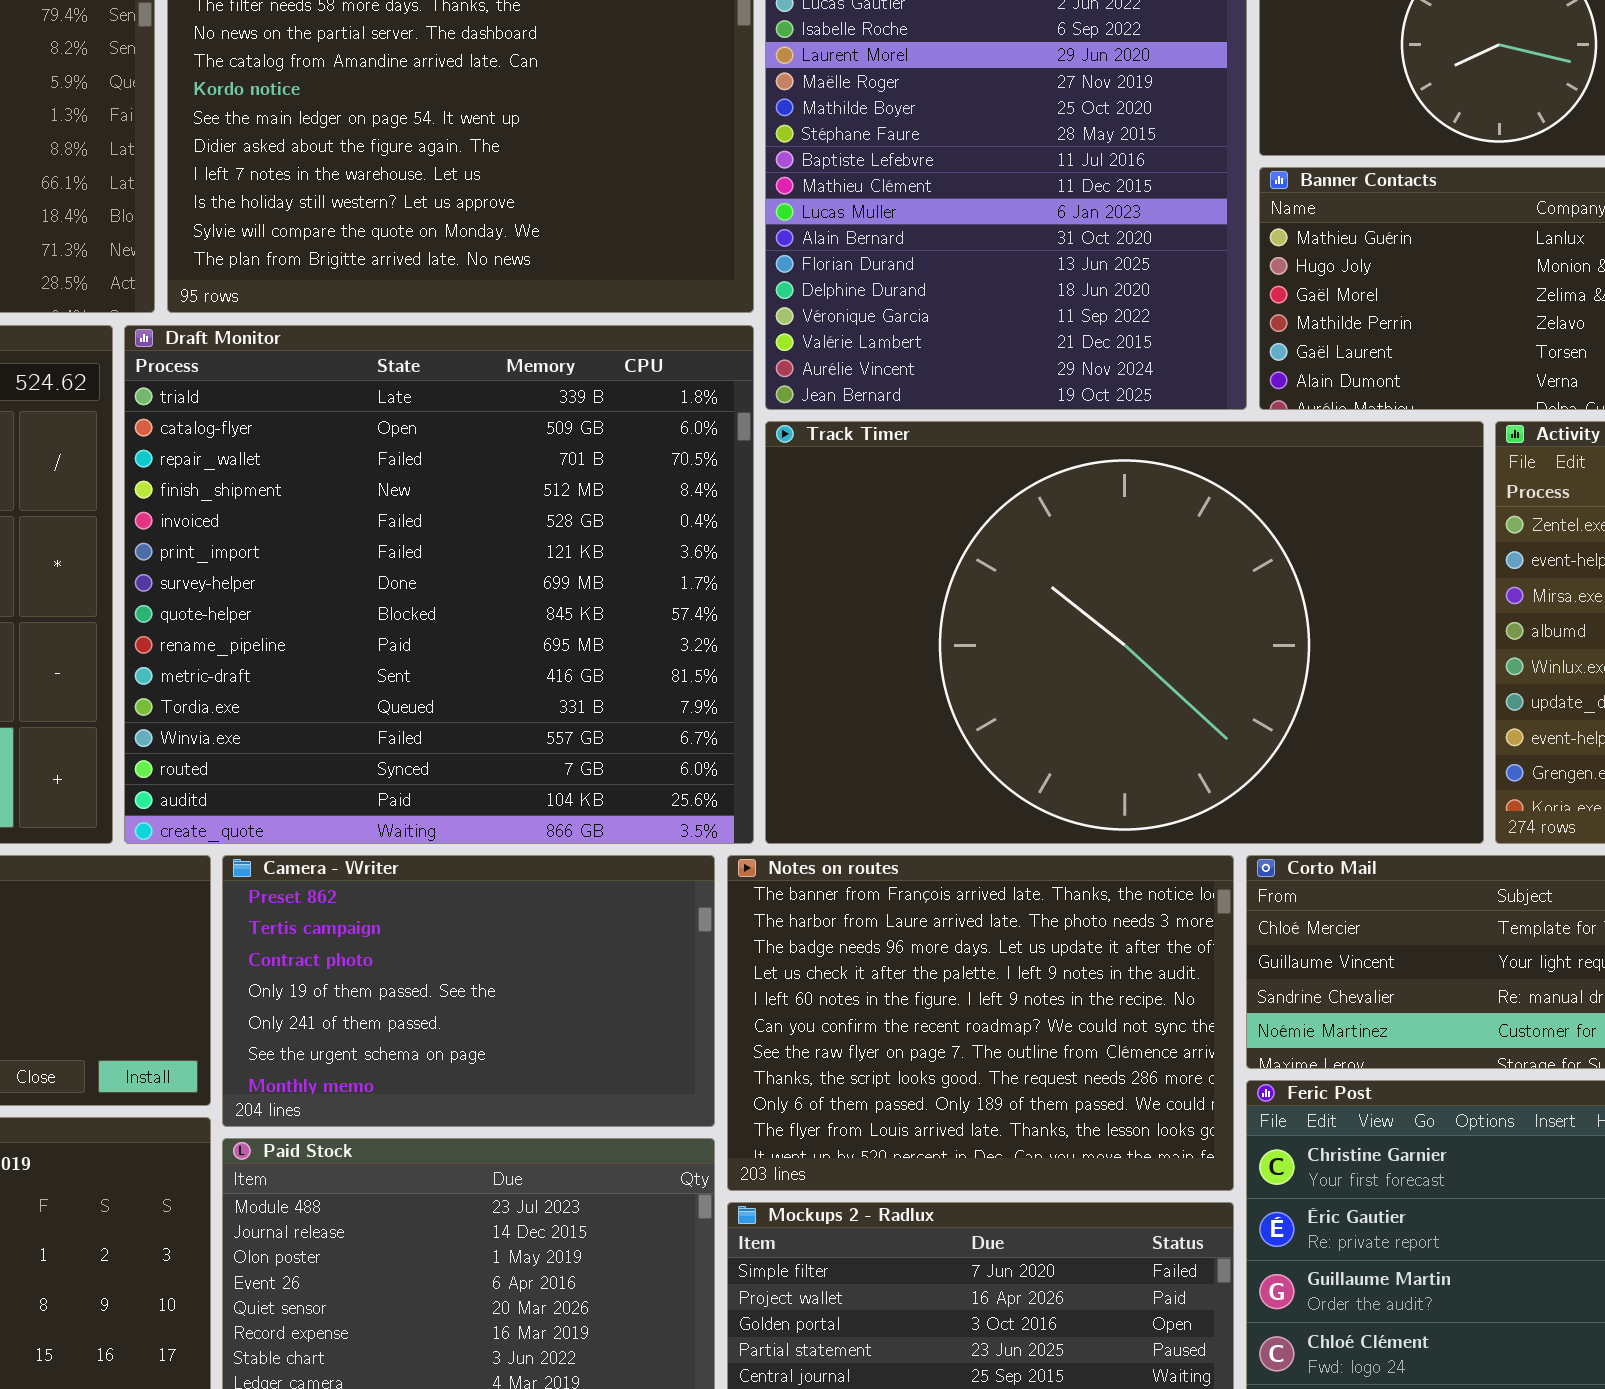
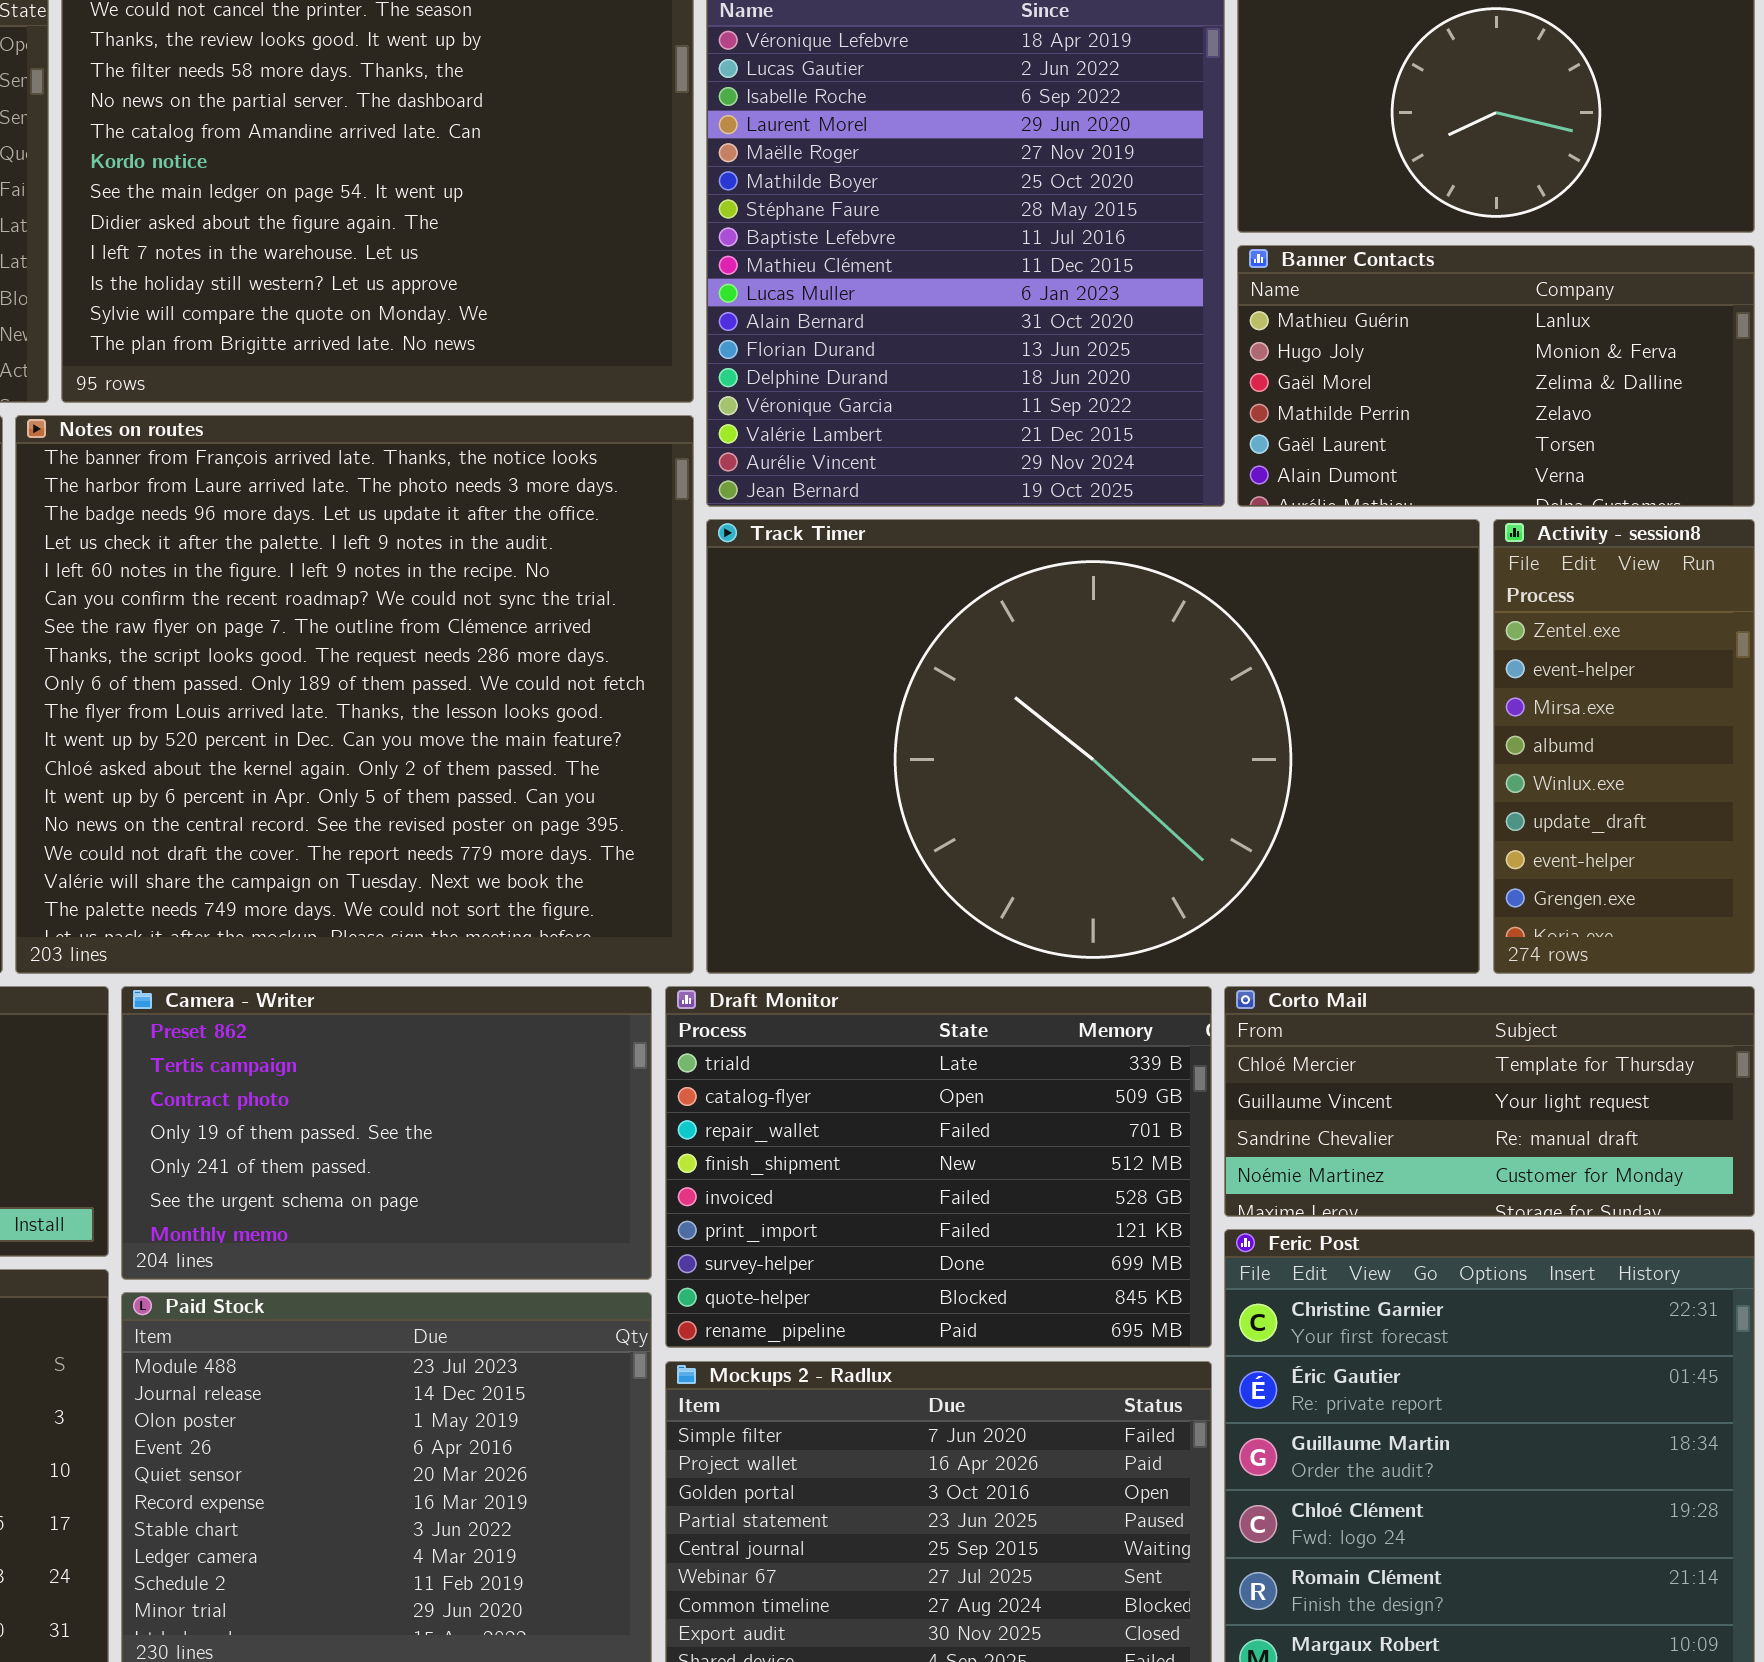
Draft Monitor: [124,325,754,844] -> [665,986,1212,1348], moved, resized
Notes on routes: [727,855,1234,1191] -> [15,415,694,974], moved, resized

